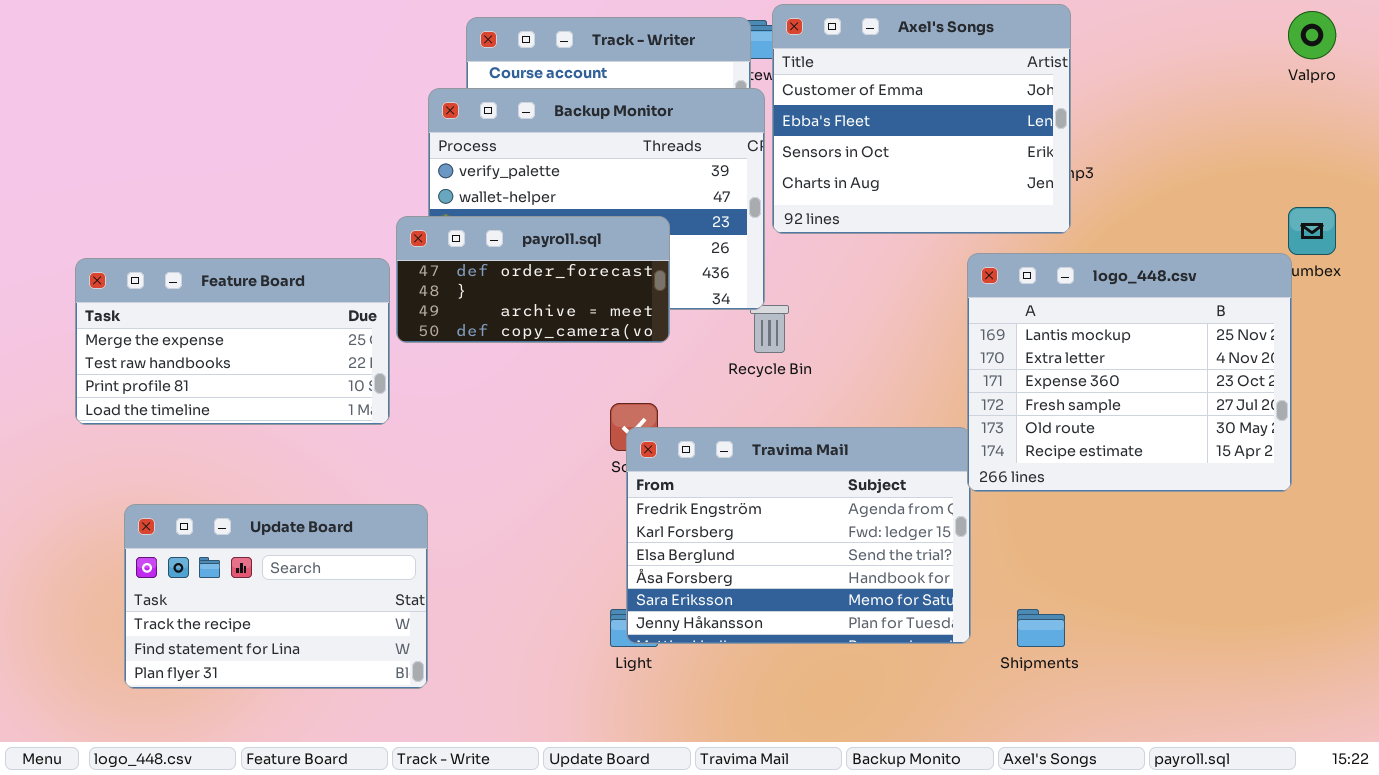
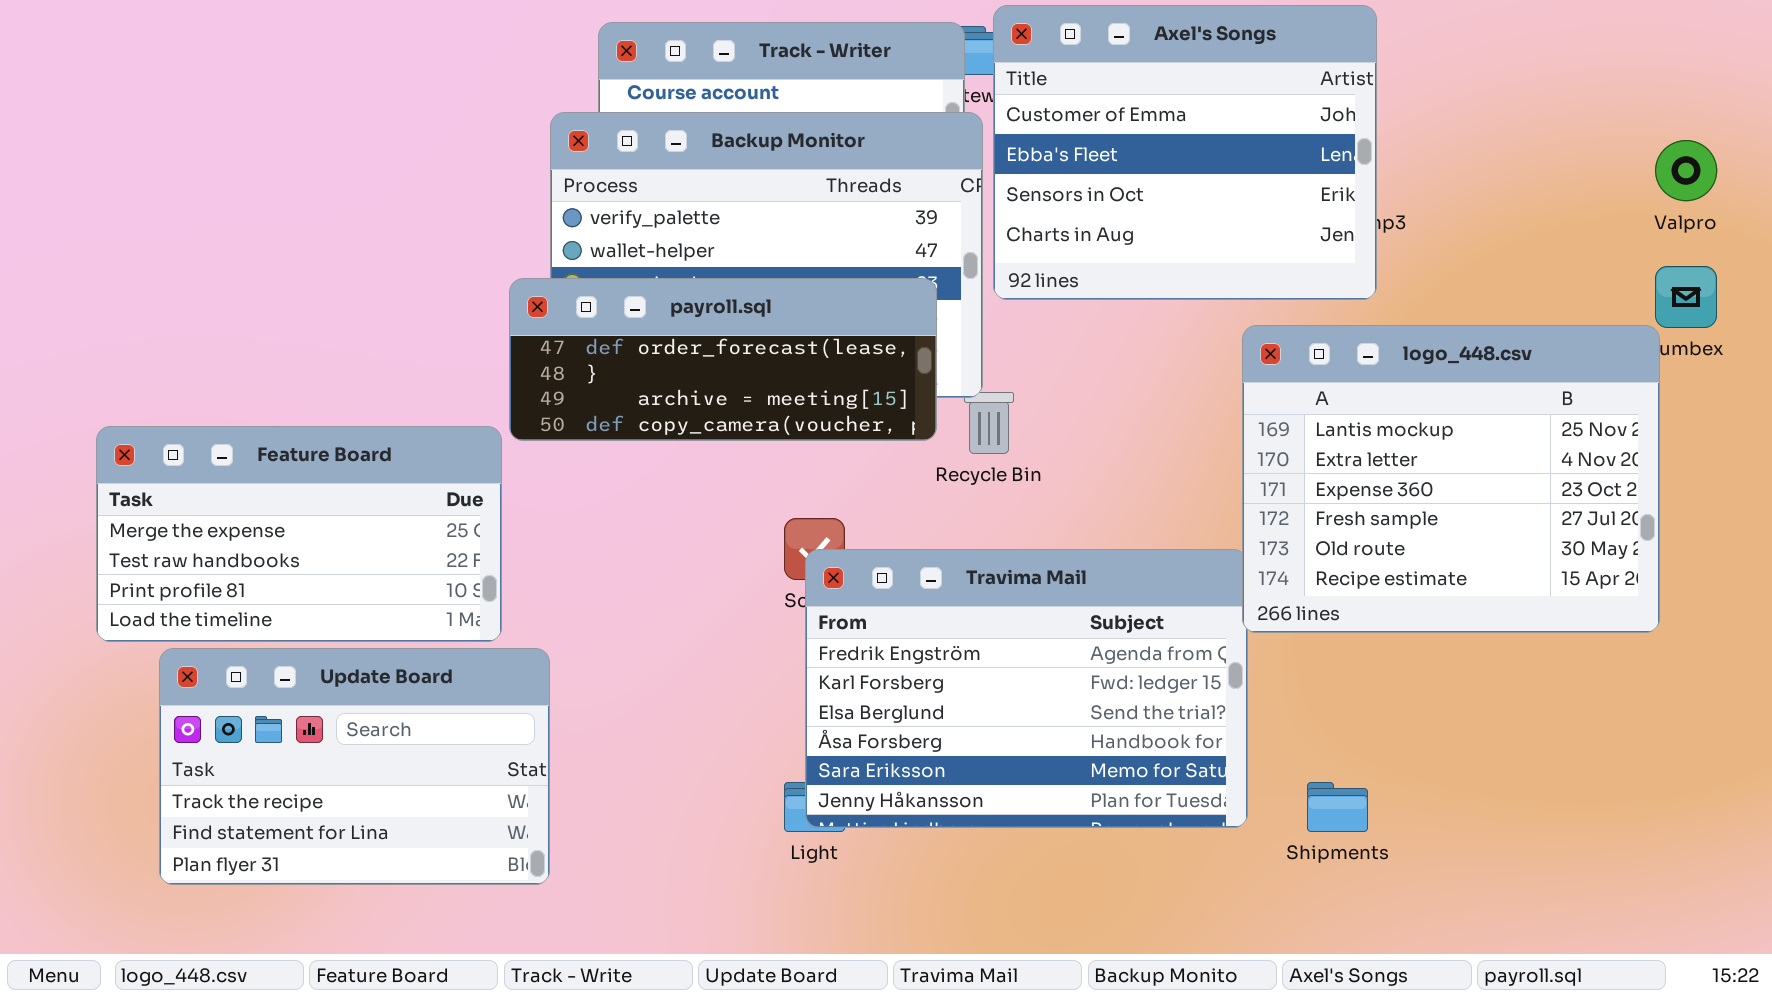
Valpro: [1288,11,1336,59] -> [1655,140,1717,201], moved
payroll.sql: [396,216,670,343] -> [509,278,937,441], resized
Feature Board: [75,258,390,425] -> [96,426,502,642], moved

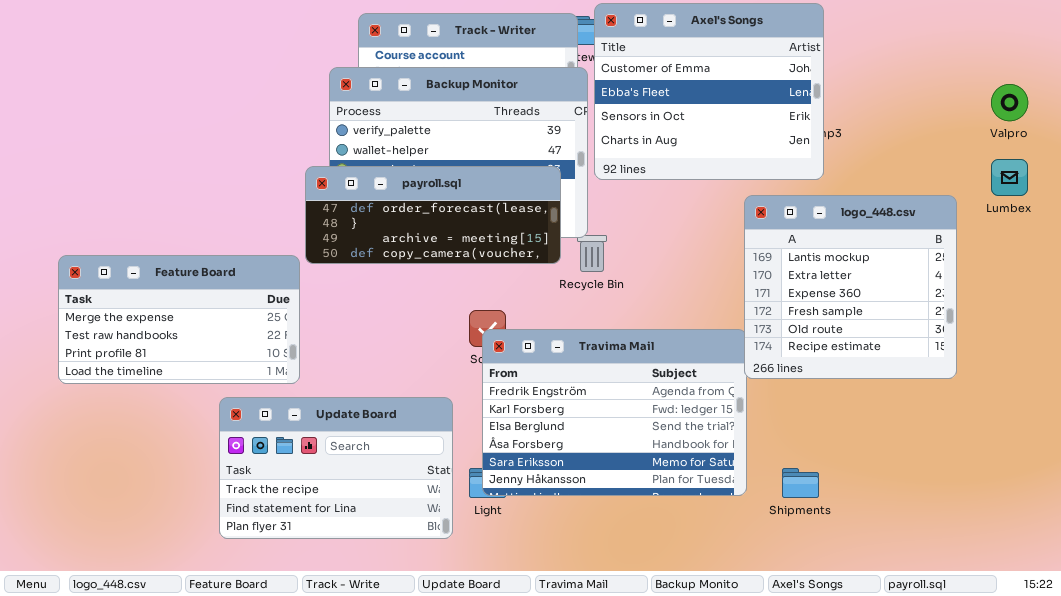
logo_448.csv: [1242,325,1660,633] -> [744,195,957,379], resized
Update Board: [159,648,550,885] -> [219,397,453,539], moved

